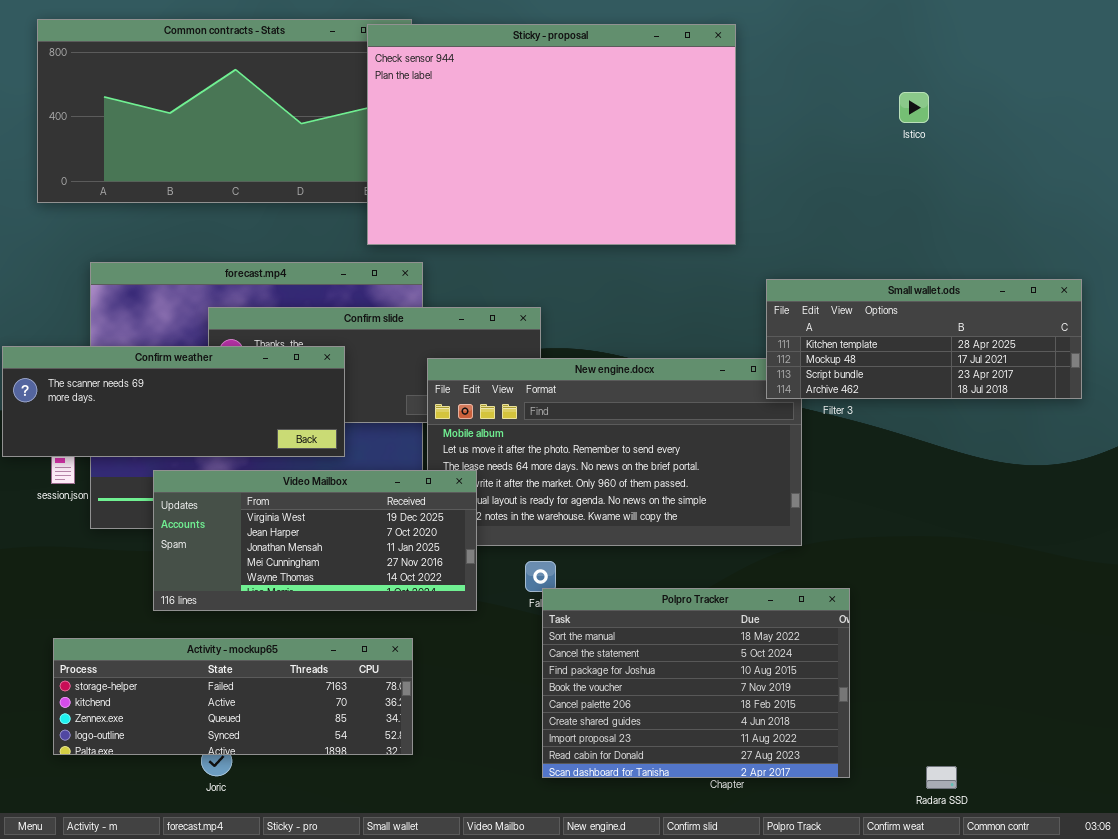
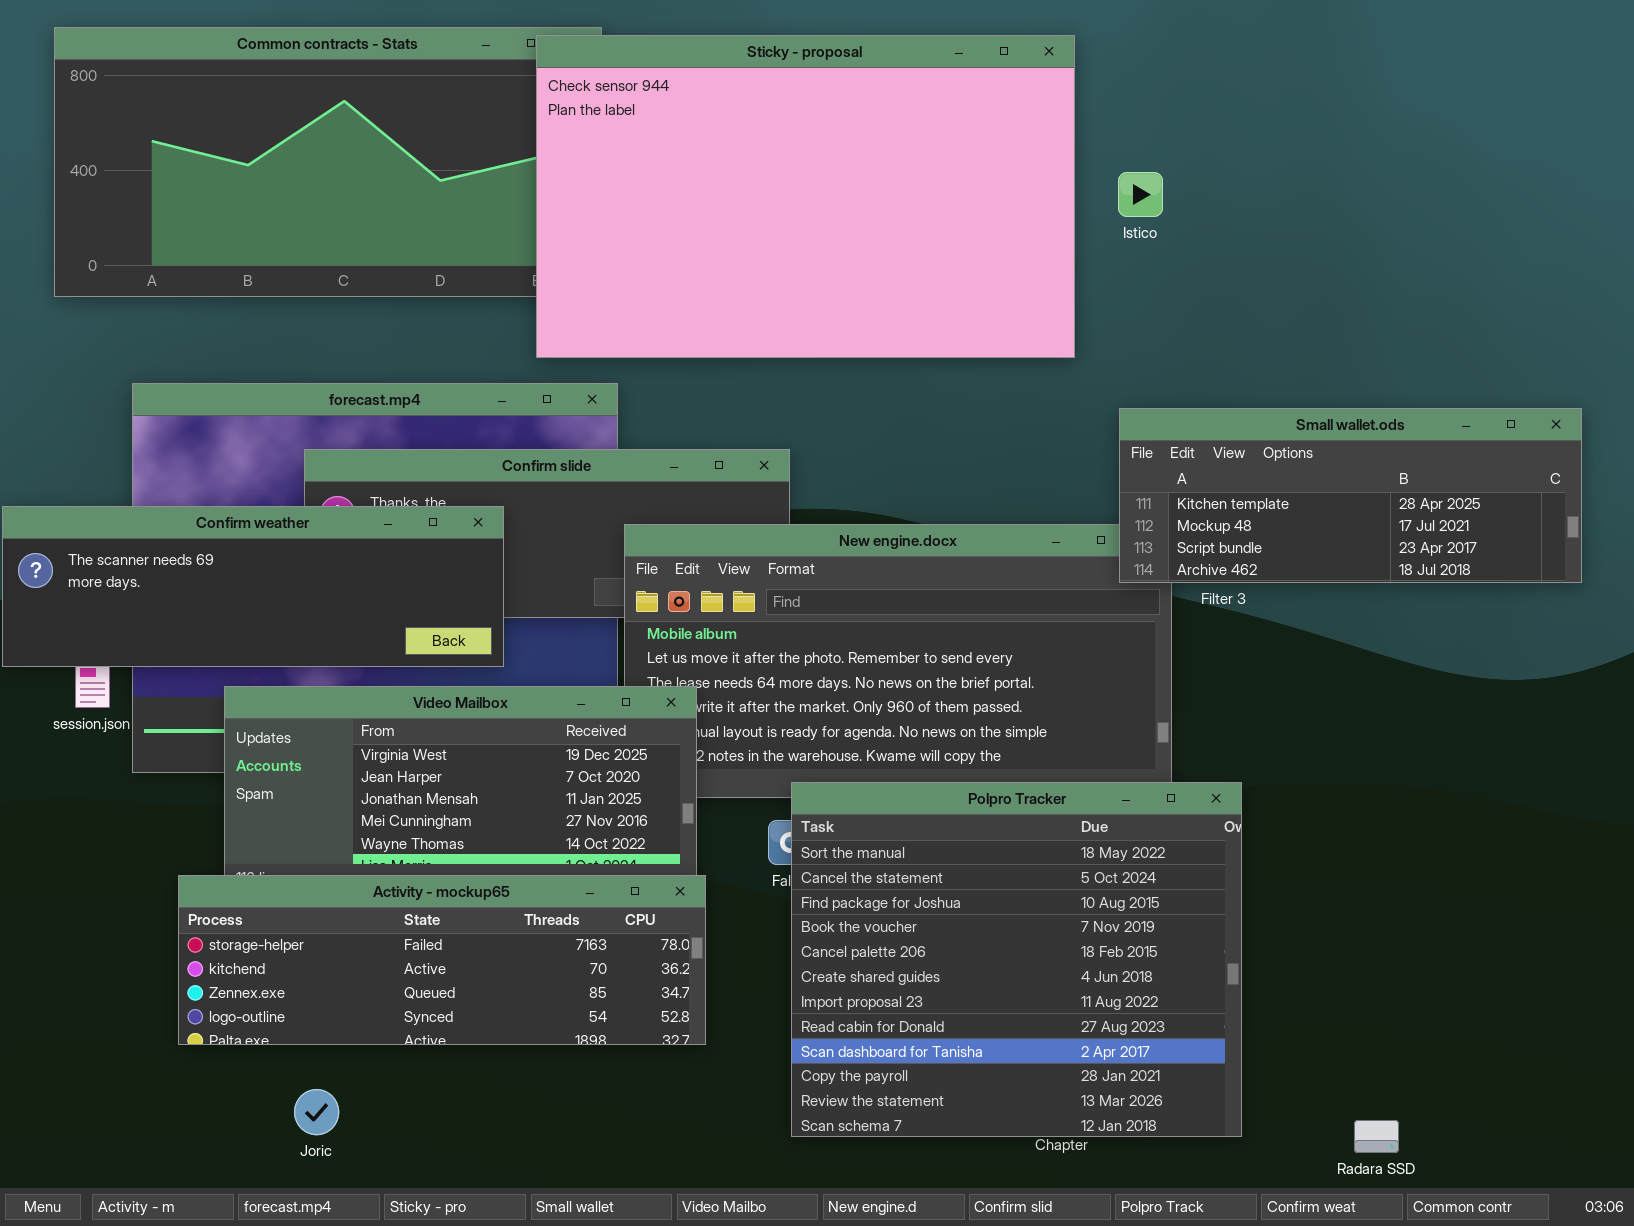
Istico: [899,92,929,123] -> [1118,172,1163,217], moved
Polpro Tracker: [542,588,850,778] -> [791,782,1242,1137], resized
Activity - mockup65: [53,638,413,755] -> [178,875,706,1045], moved

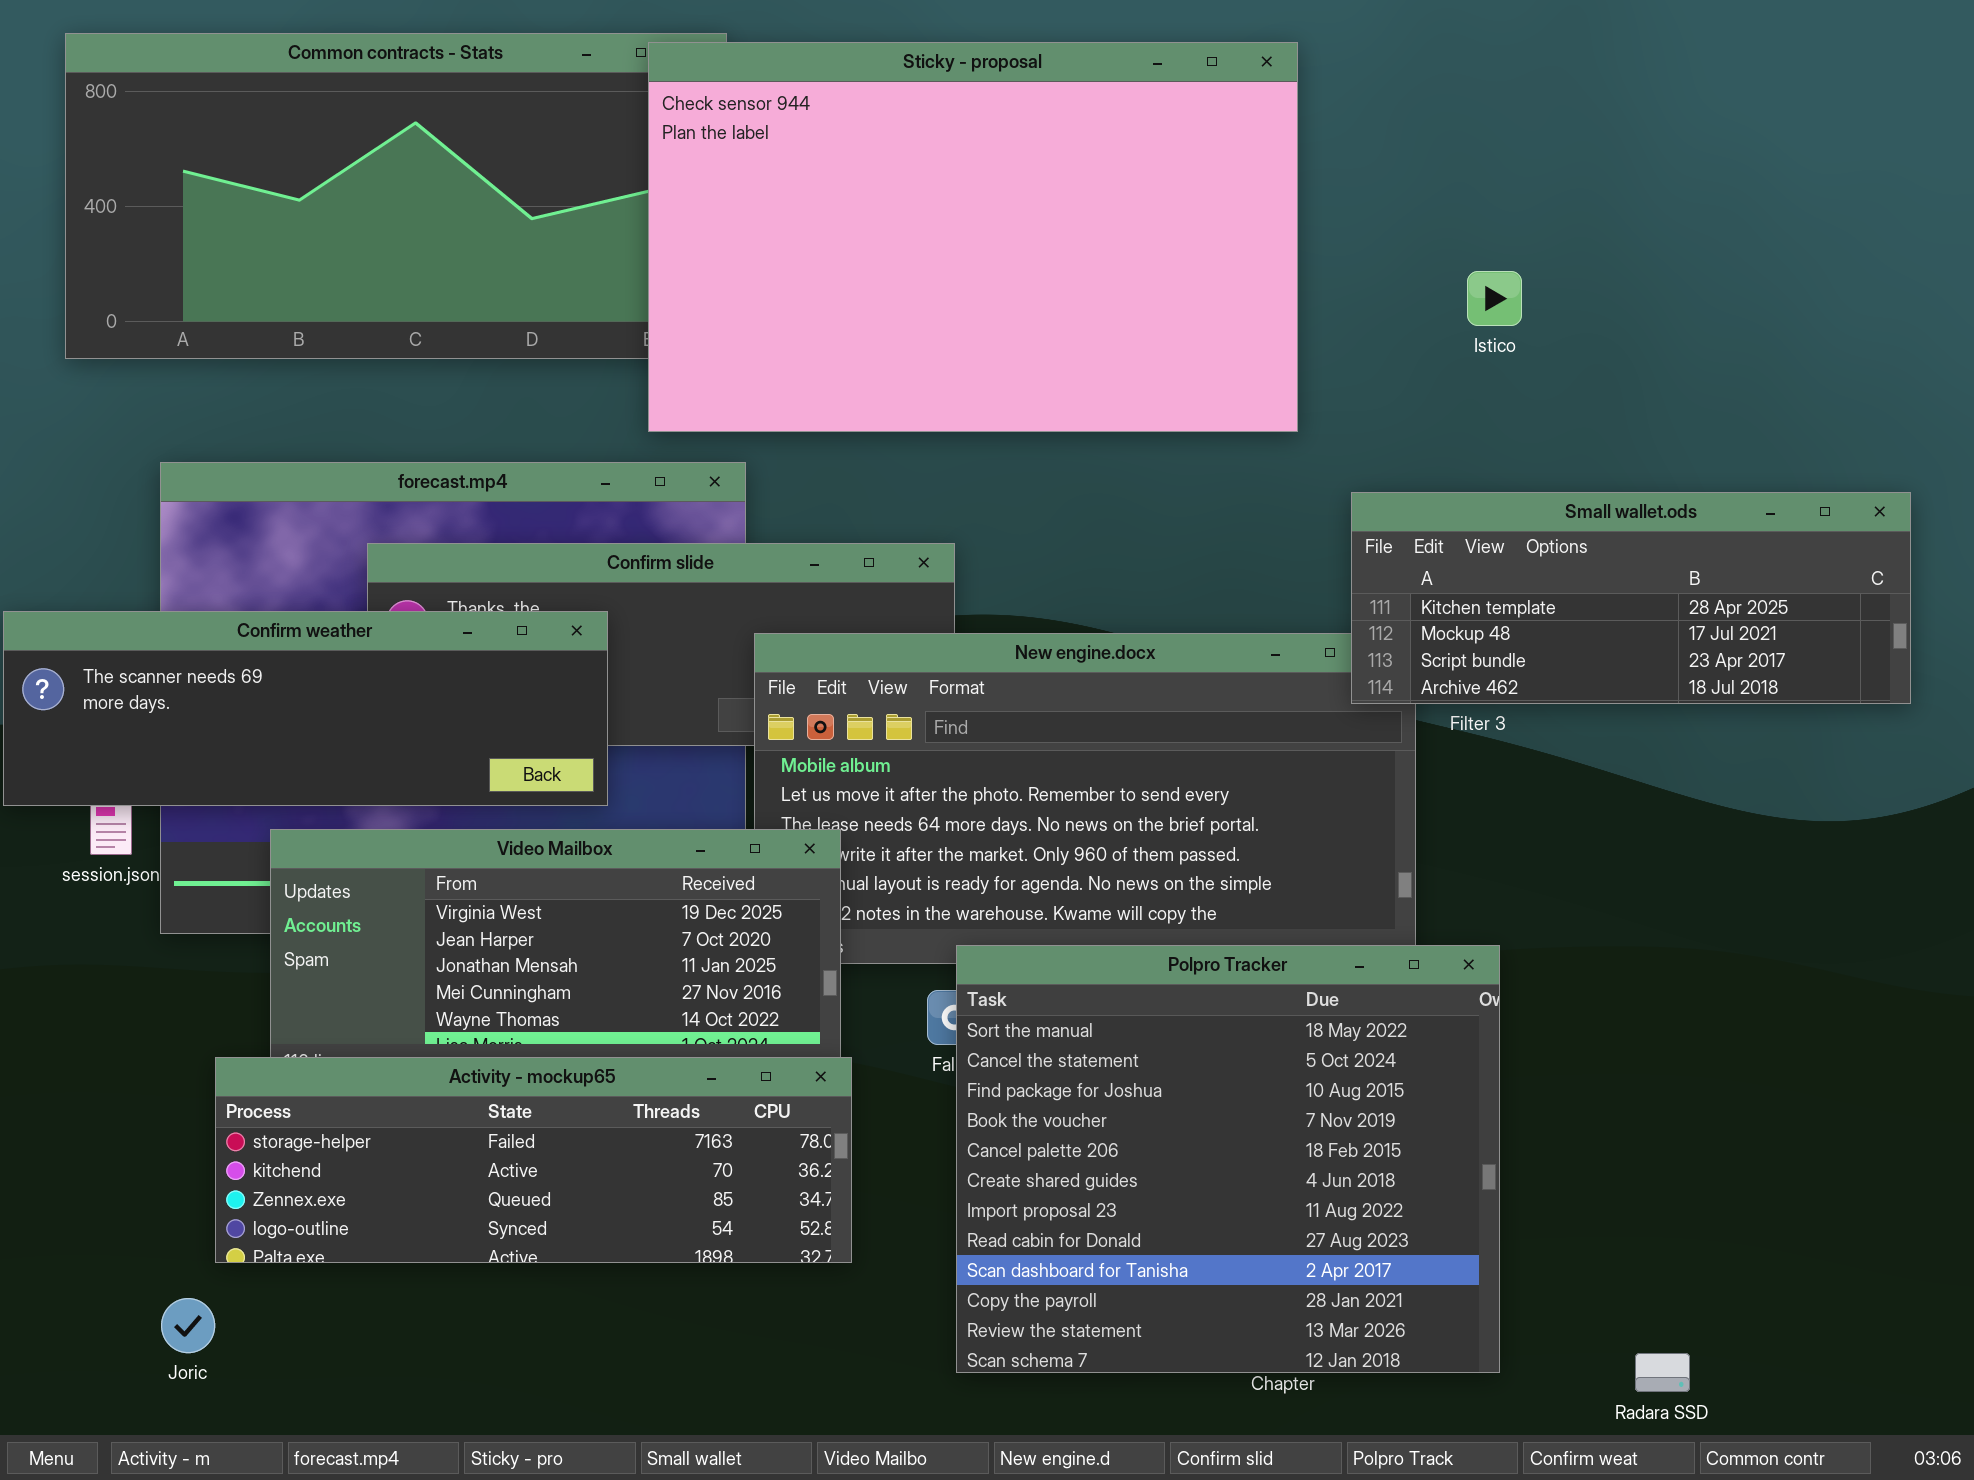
Istico: [1118,172,1163,217] -> [1467,271,1522,326], moved
Joric: [294,1089,339,1135] -> [161,1298,215,1353], moved

